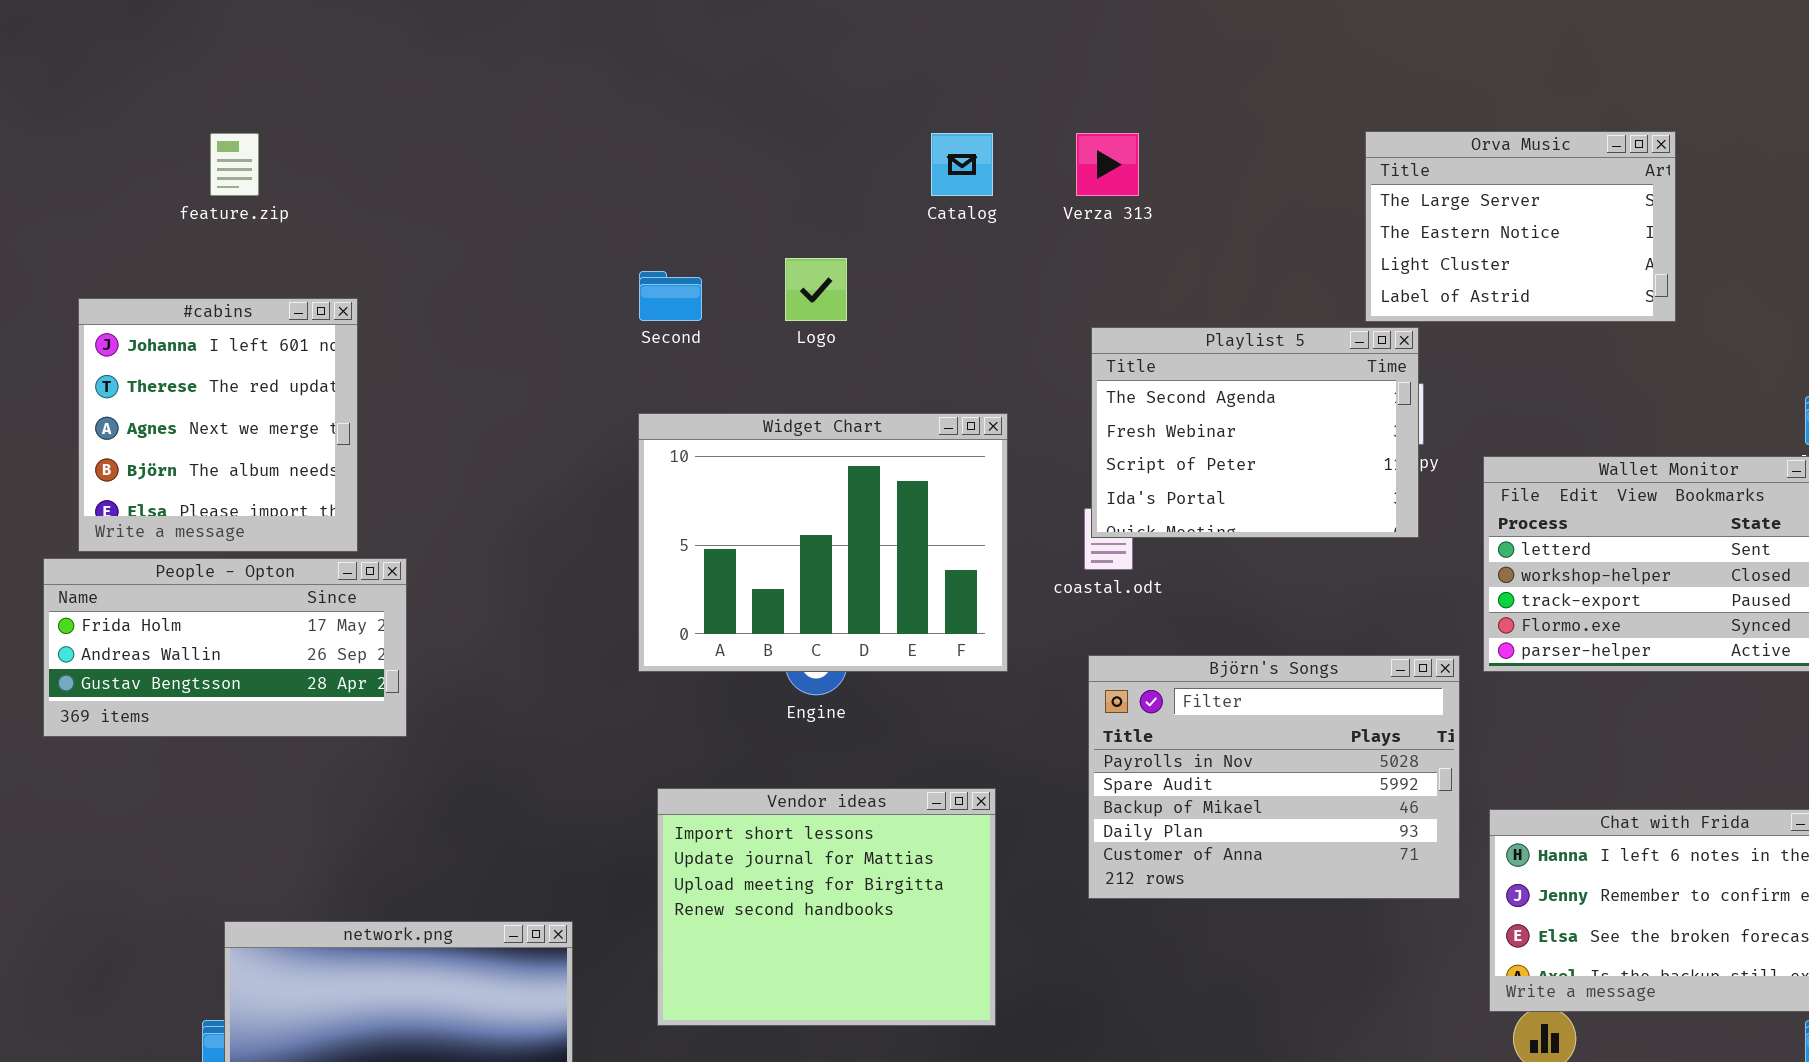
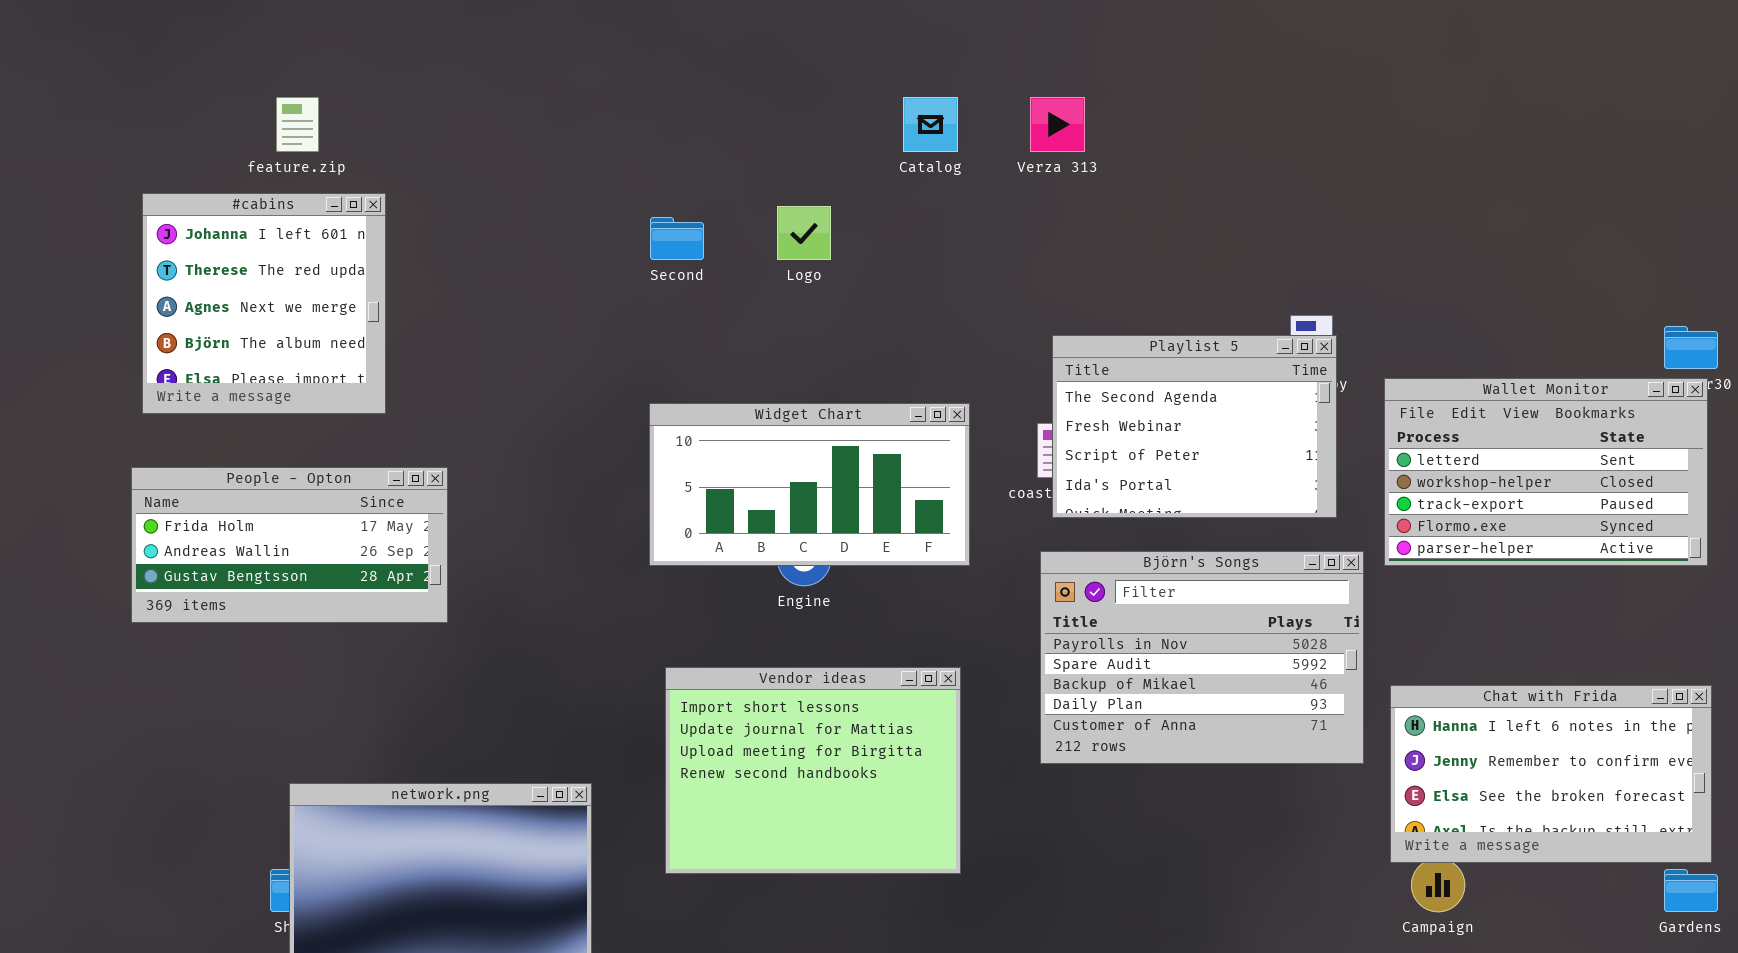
Orva Music: [1365,131,1676,322] -> none, closed
#cabins: [78,298,358,552] -> [142,193,386,414], moved
Playlist 5: [1091,327,1419,538] -> [1052,335,1337,518], moved
Widget Chart: [638,413,1008,672] -> [649,403,970,566], resized

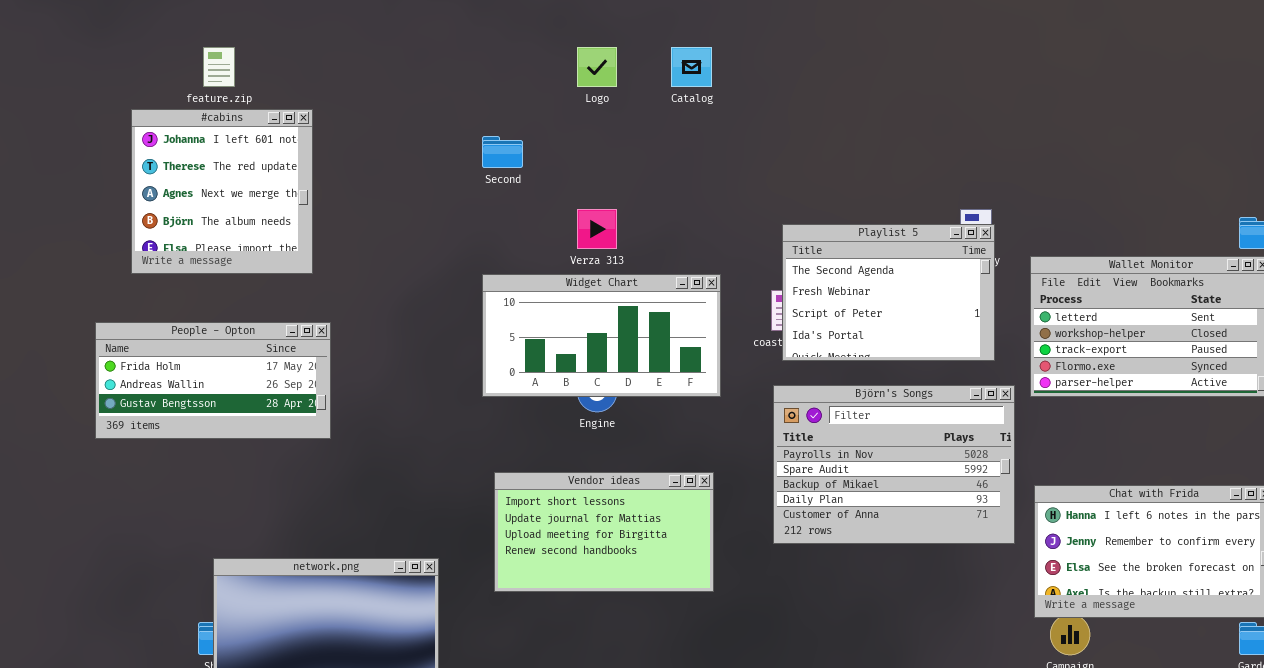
Verza 313: [1030,97,1085,152] -> [577,209,617,249], moved
#cabins: [142,193,386,414] -> [131,109,313,274], moved
Logo: [777,206,831,260] -> [577,47,617,87], moved
Vendor ideas: [665,667,961,874] -> [494,472,714,592], resized

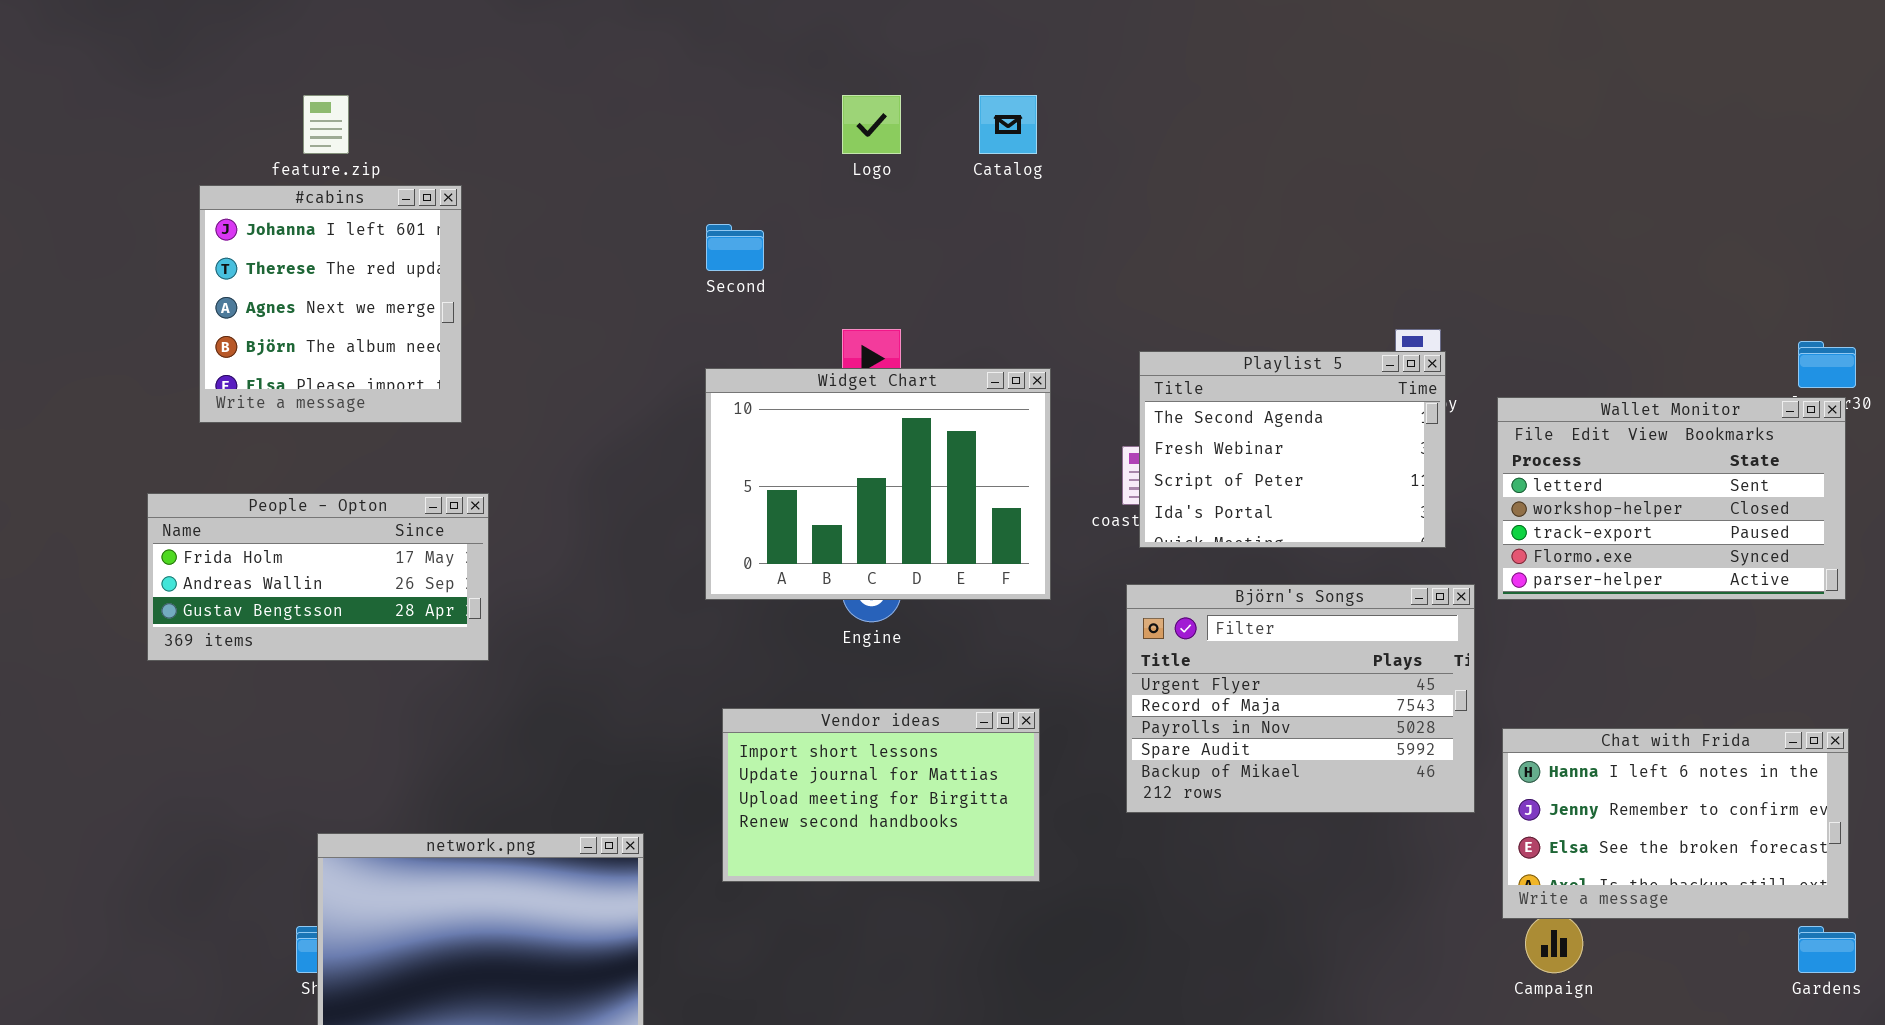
Widget Chart: [482,274,721,397] -> [705,368,1051,600], resized
Björn's Songs: [773,385,1015,544] -> [1126,584,1475,813], scrolled up 2 rows

